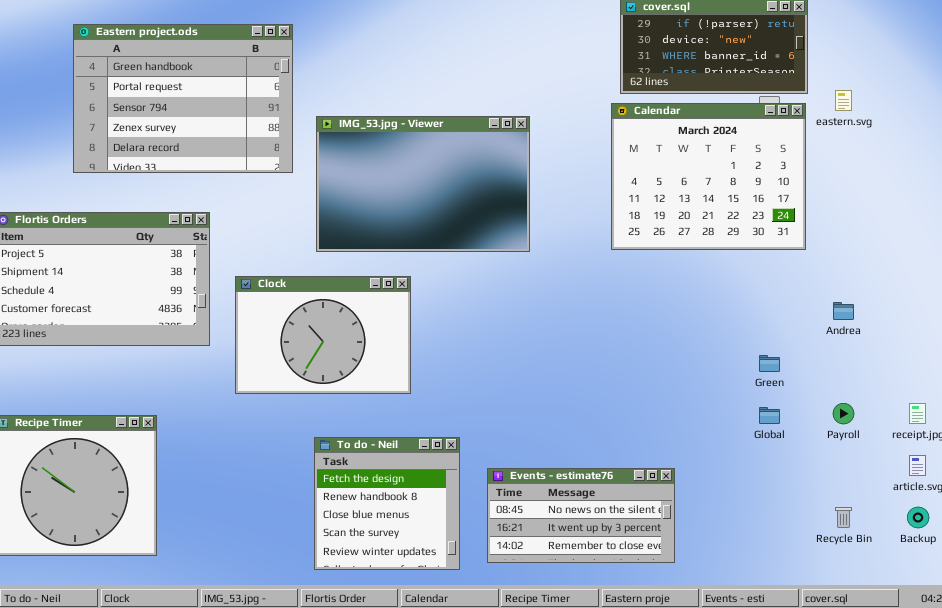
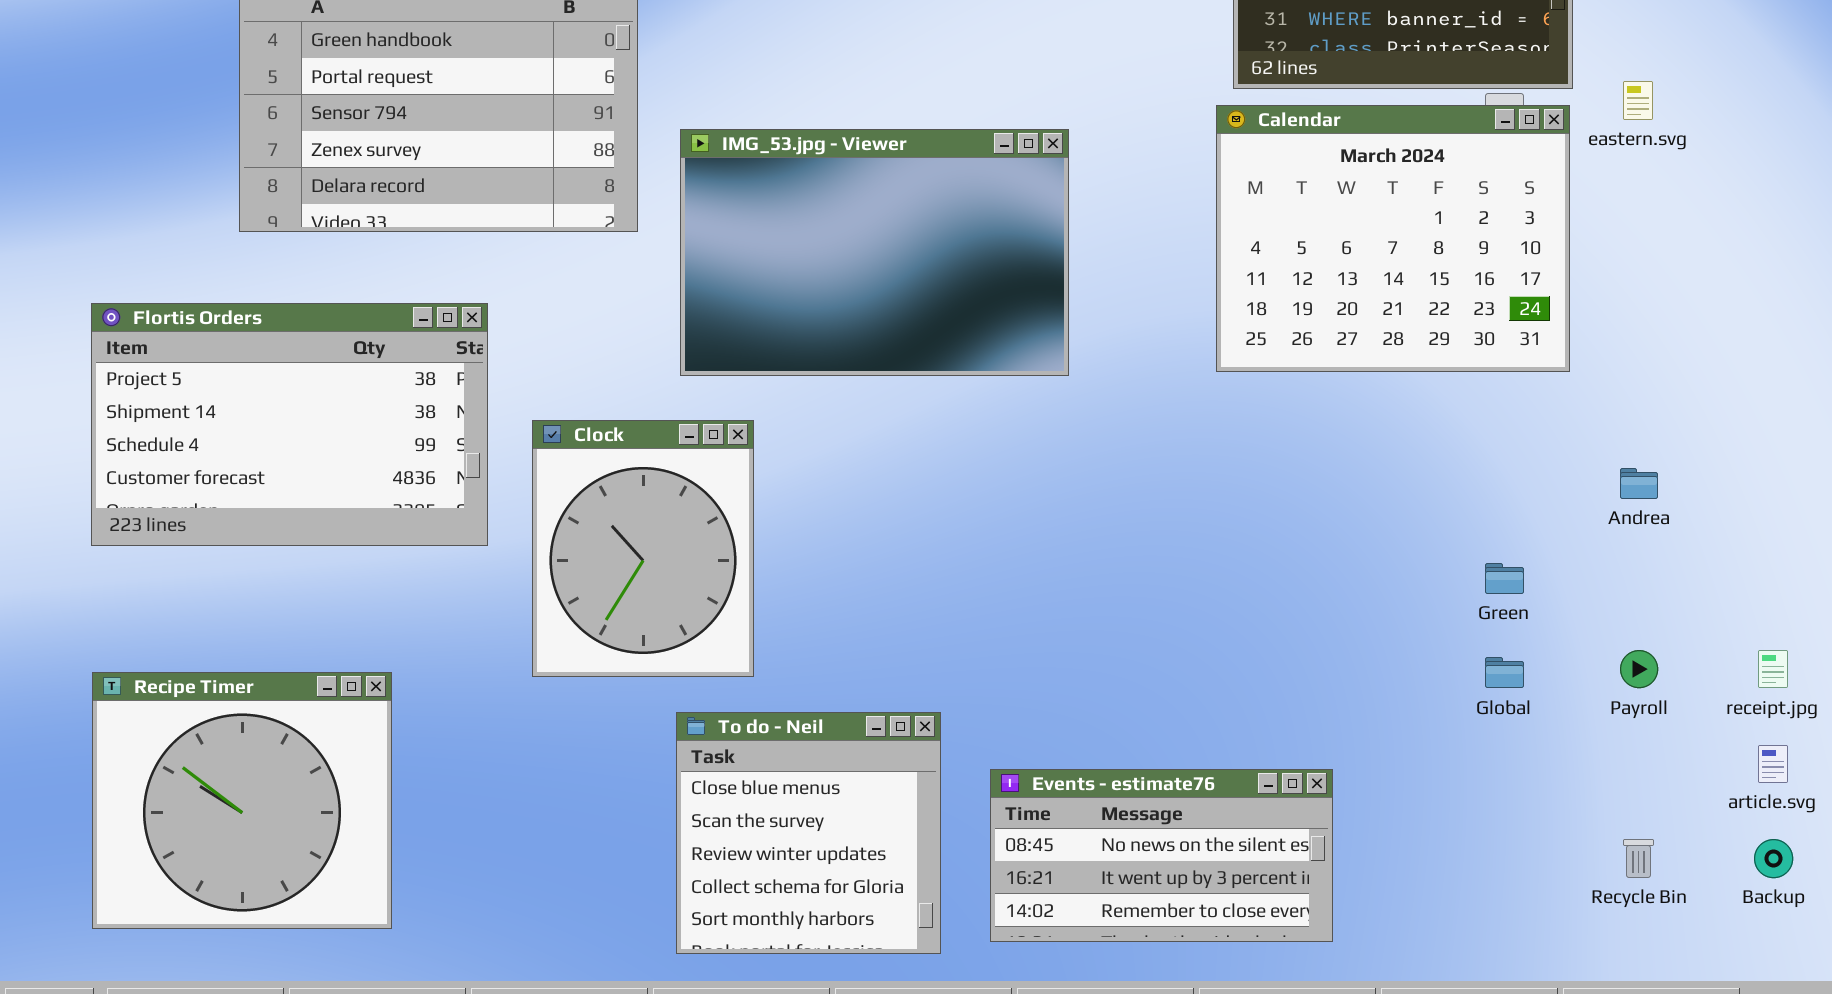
Clock: [235,276,411,394] -> [532,420,754,677], resized
To do - Neil: [314,437,460,570] -> [676,712,941,954], scrolled down 2 rows

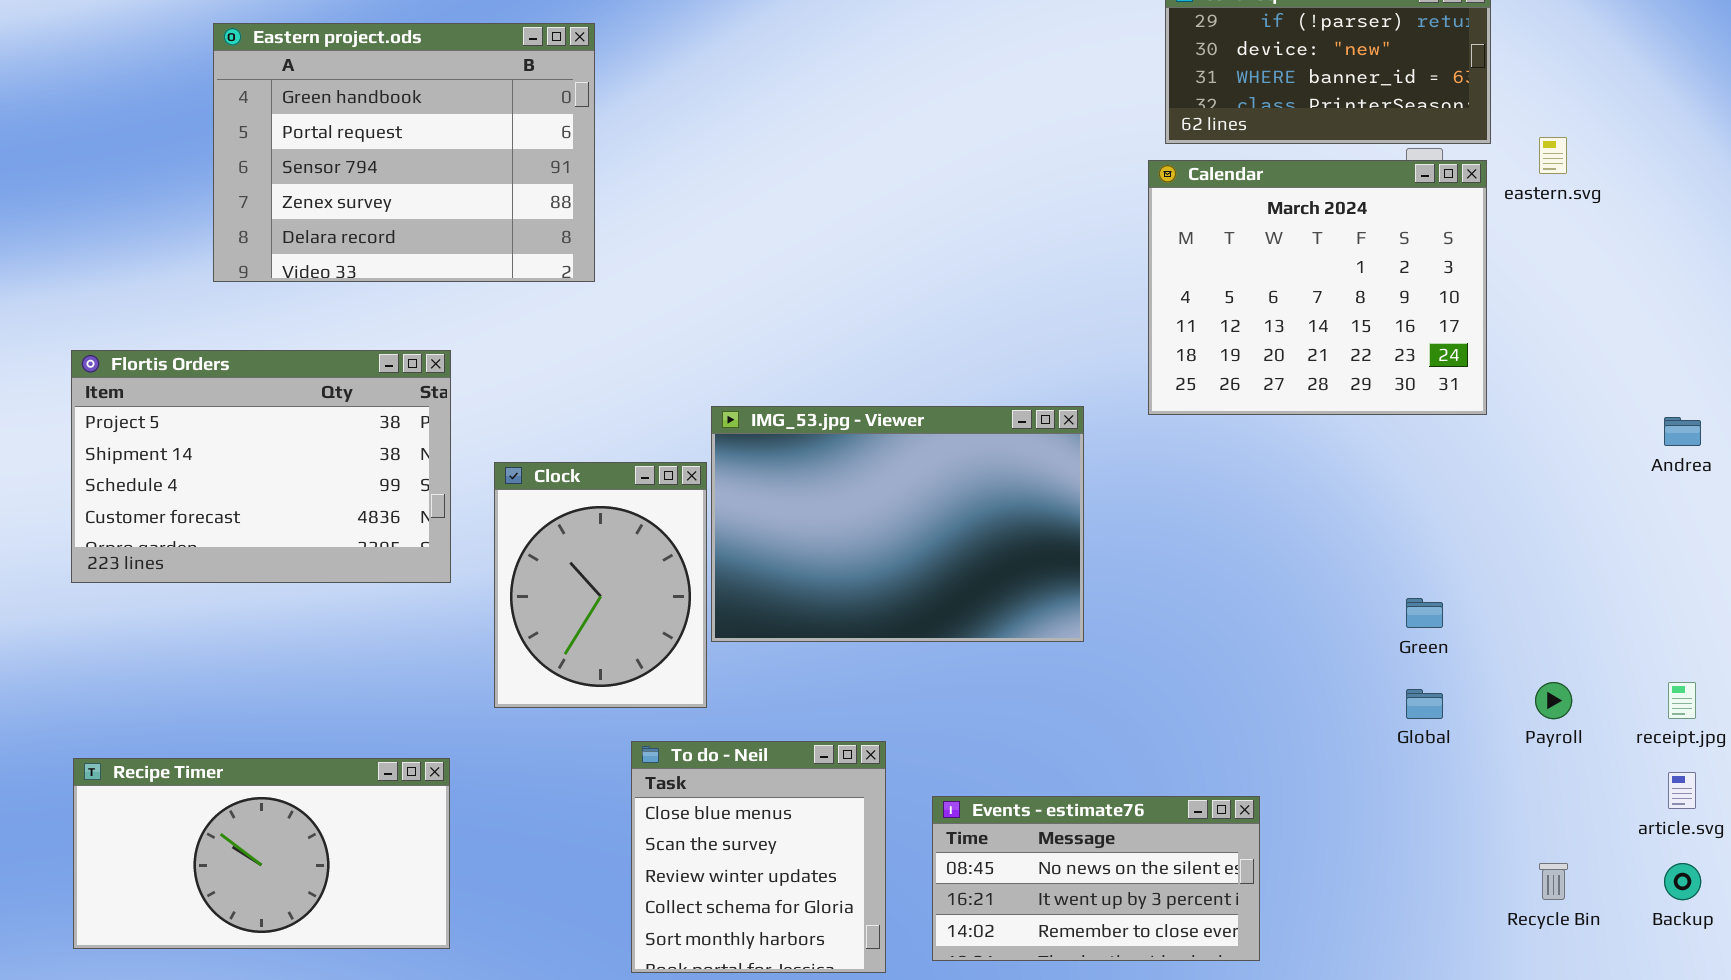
IMG_53.jpg - Viewer: [680,129,1069,376] -> [711,406,1084,642], moved
Andrea: [1620,468,1658,499] -> [1664,417,1701,446], moved
Recipe Timer: [92,672,392,929] -> [73,758,450,949], resized

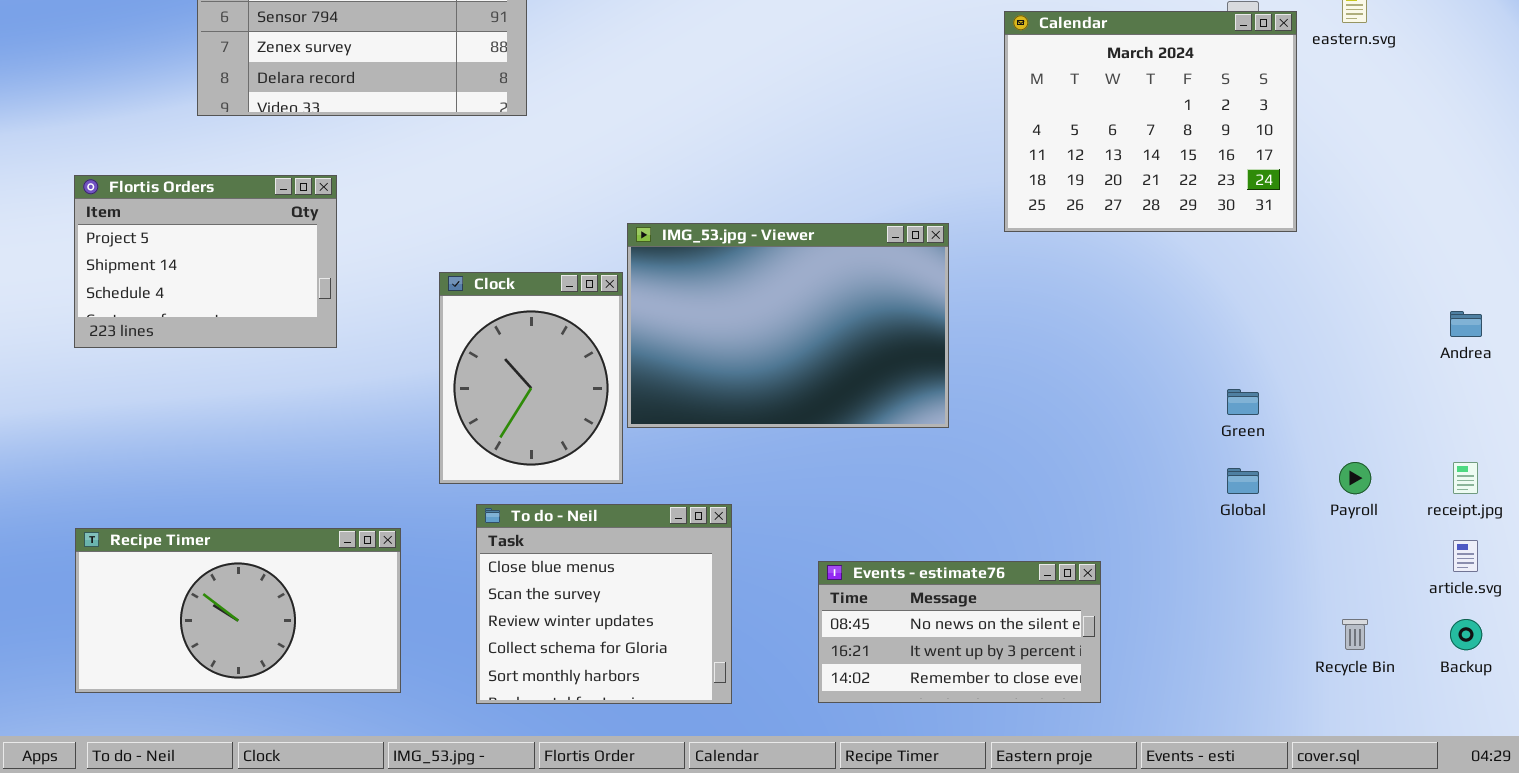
Flortis Orders: [71,350,451,583] -> [74,175,337,348], resized
Andrea: [1664,417,1701,446] -> [1450,311,1482,337], moved
To do - Neil: [631,741,886,973] -> [476,504,732,704], moved, resized

